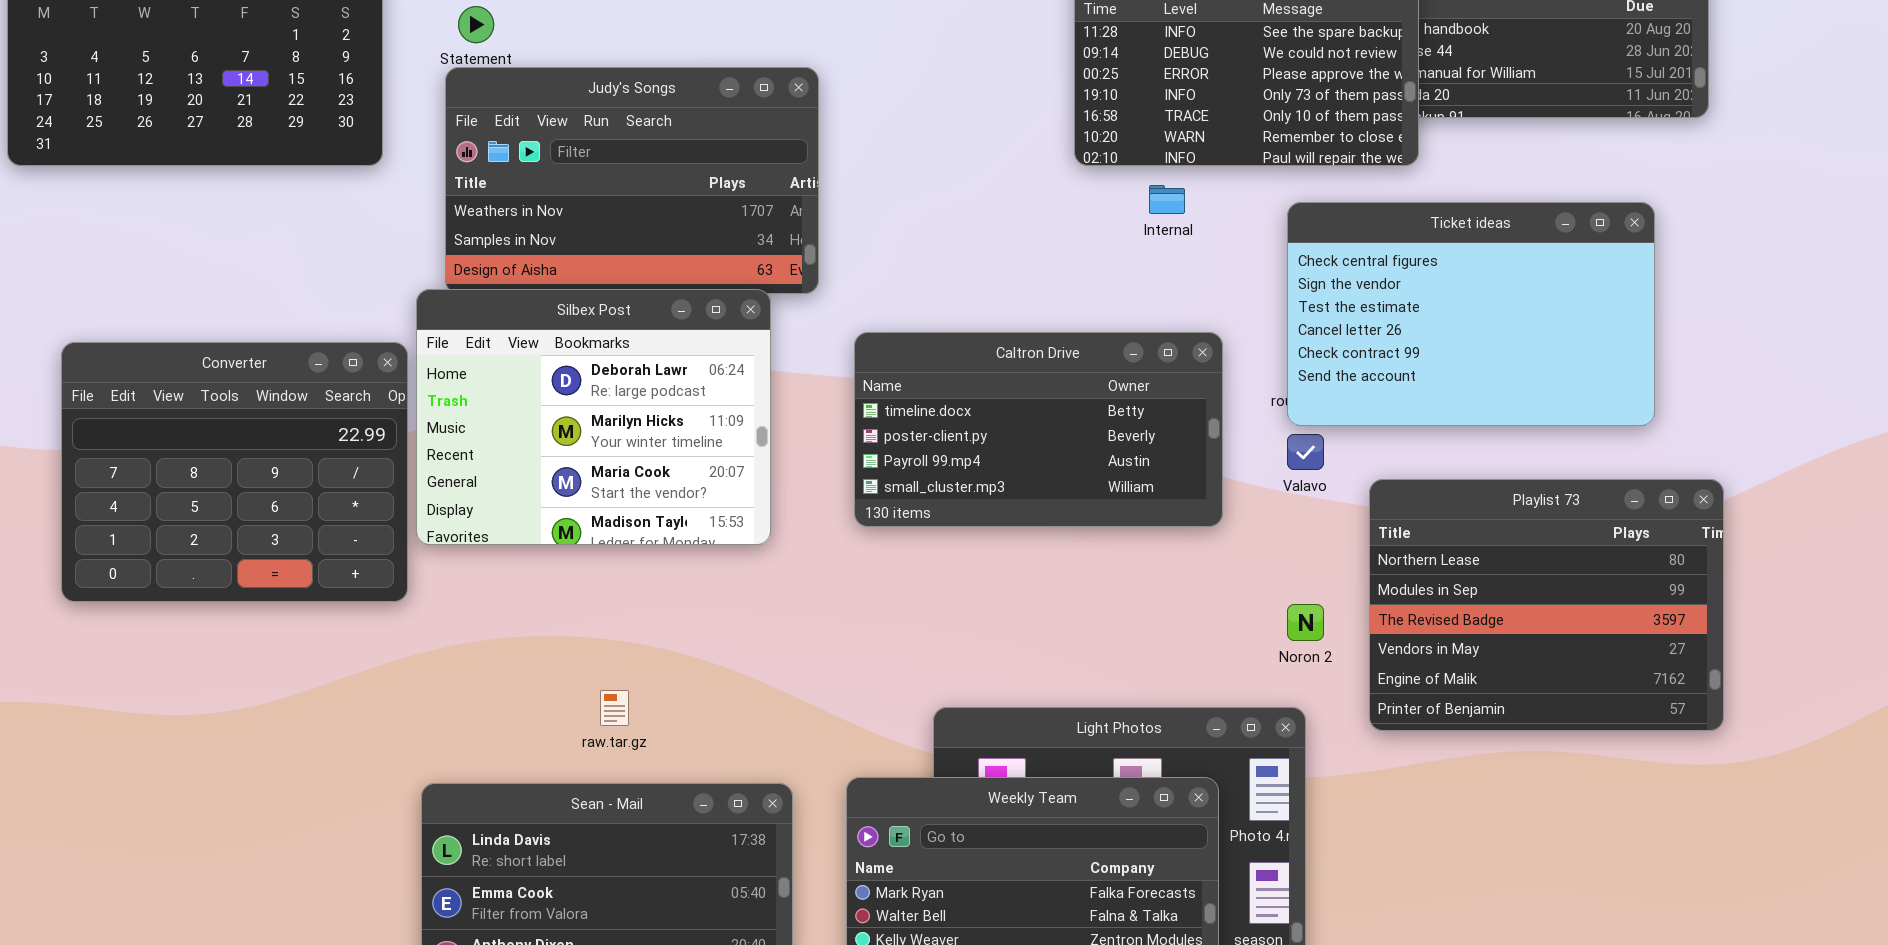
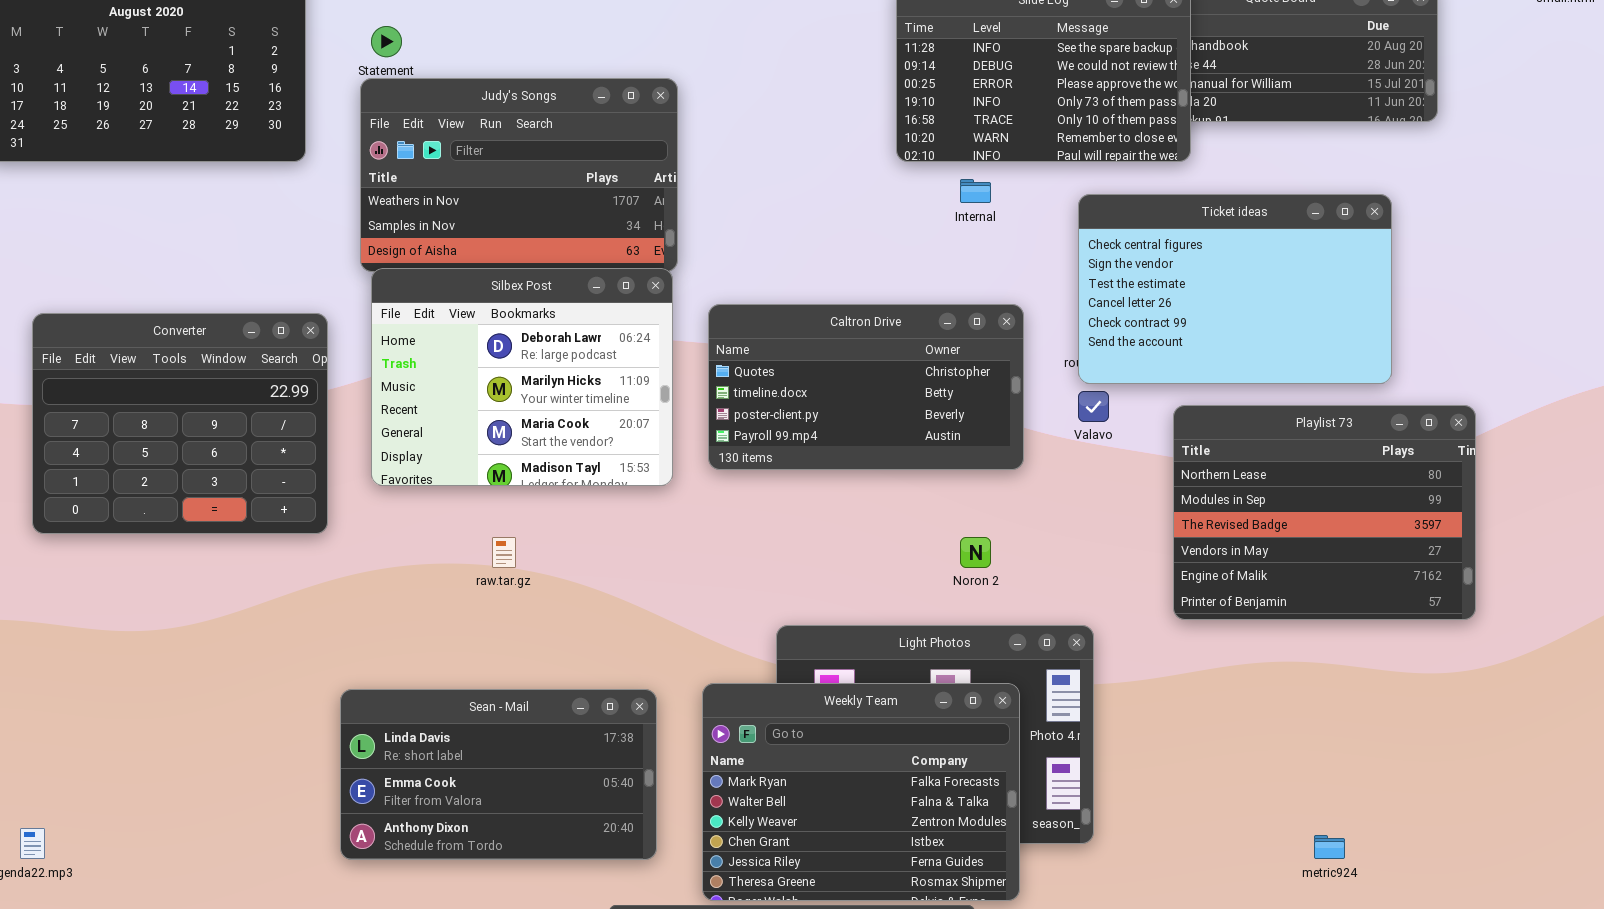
Silbex Post: [416,289,771,545] -> [371,268,673,486], moved
Caltron Drive: [854,332,1223,527] -> [708,304,1024,470], scrolled up 1 row
Playlist 73: [1369,479,1724,731] -> [1173,405,1476,620], moved
Noron 2: [1287,604,1324,641] -> [960,537,991,568], moved
raw.tar.gz: [600,690,629,726] -> [492,537,516,568], moved

